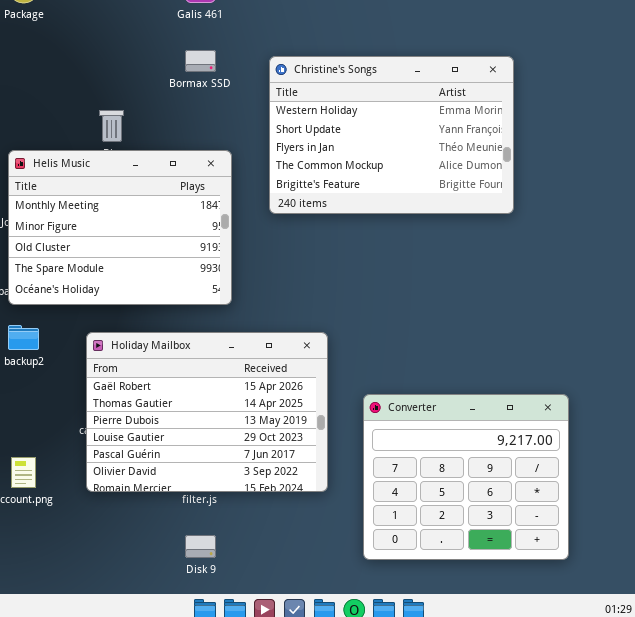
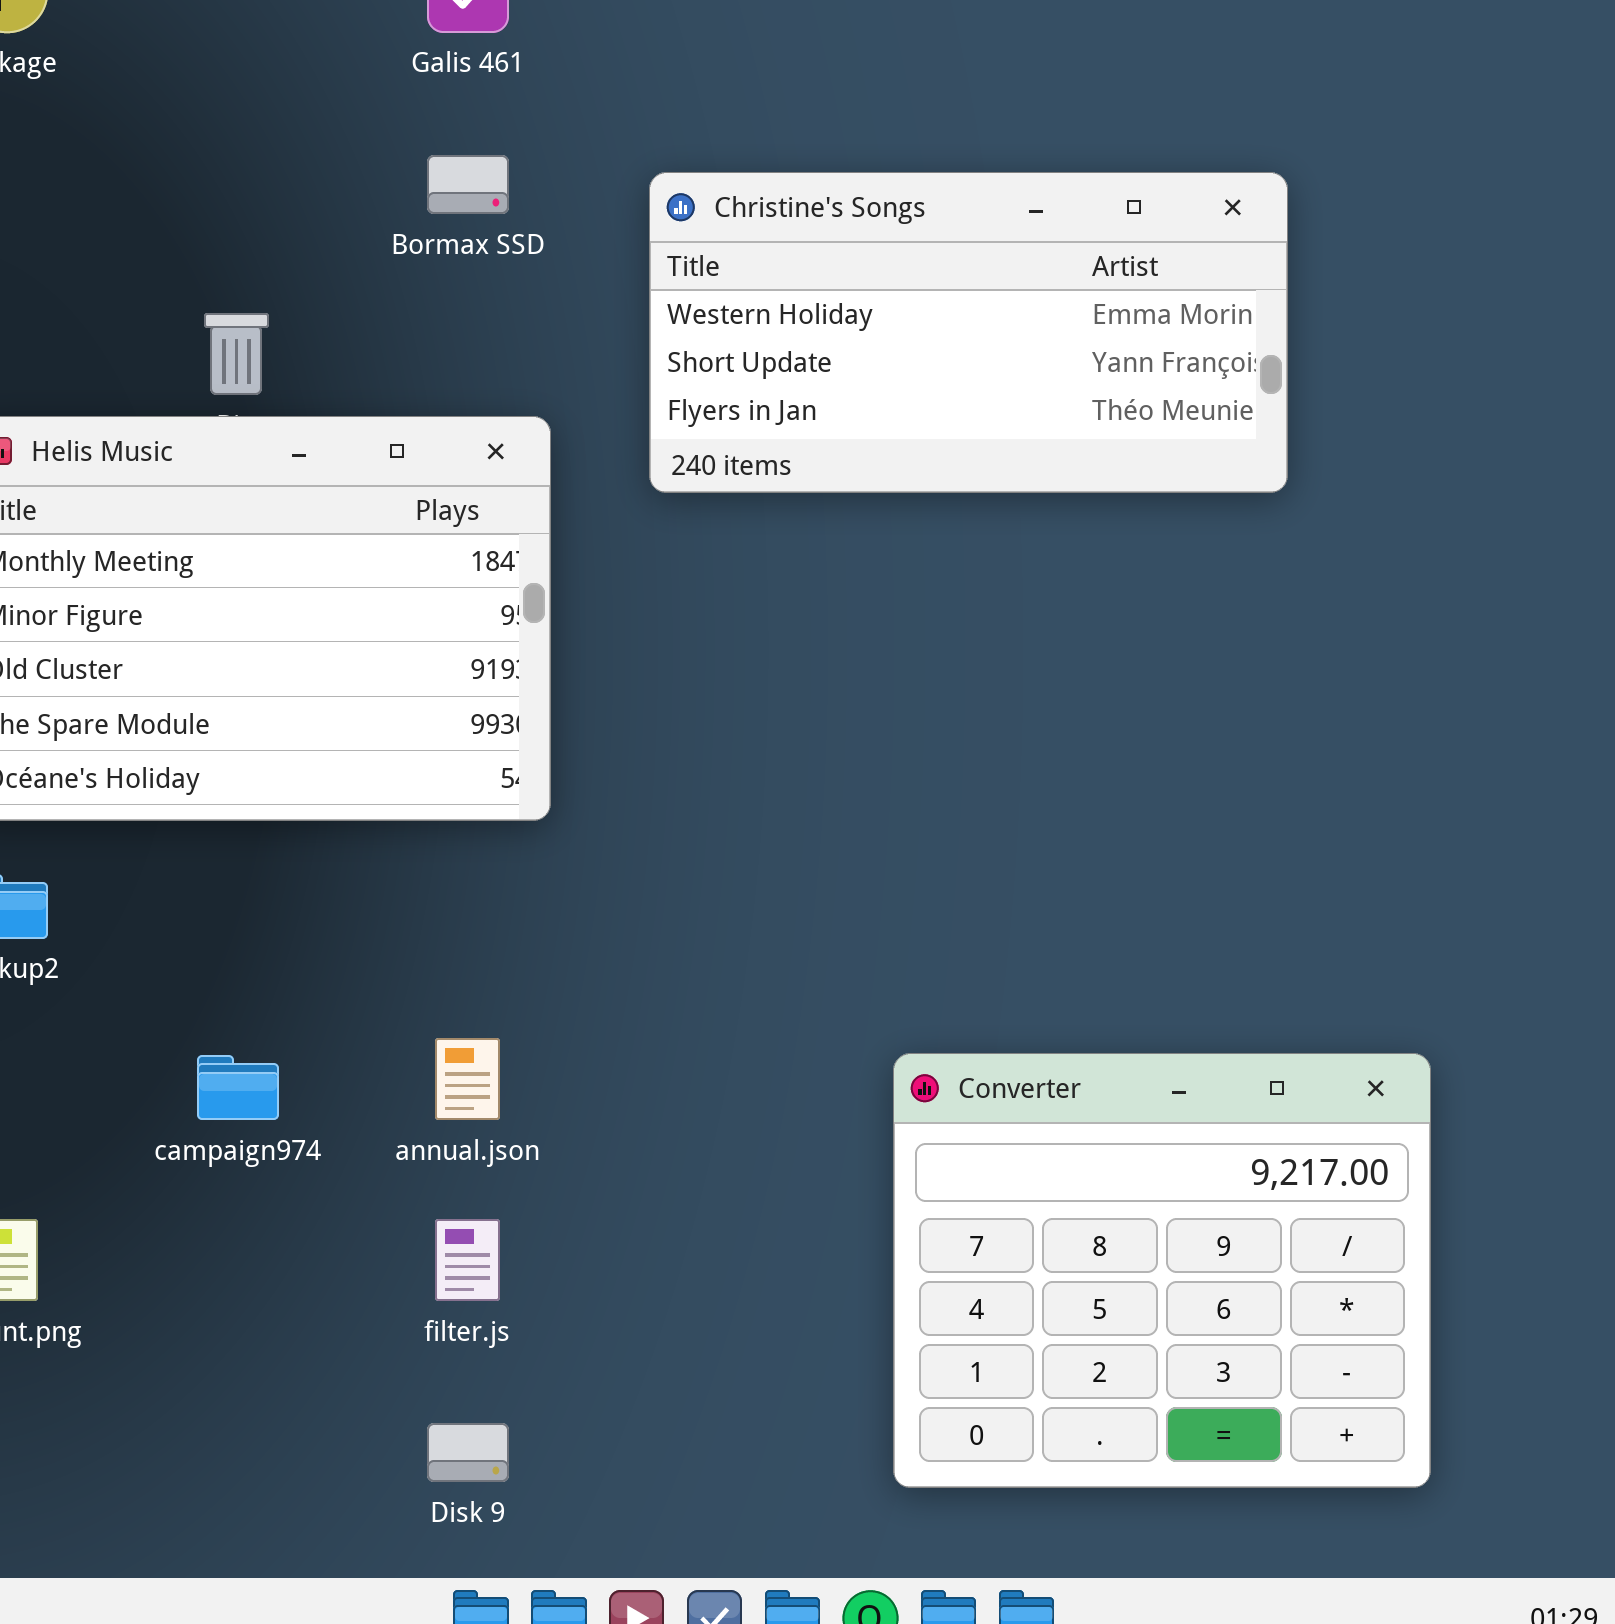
Christine's Songs: [269,56,514,214] -> [649,172,1288,493], resized
Holiday Mailbox: [86,332,328,492] -> none, closed

